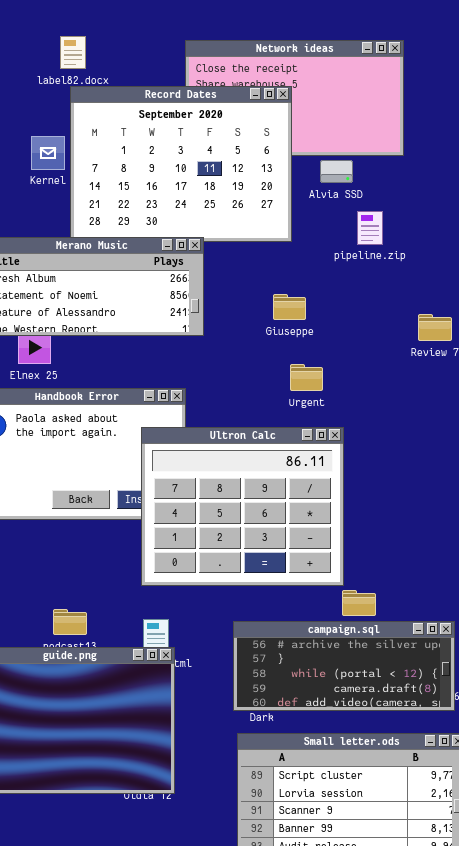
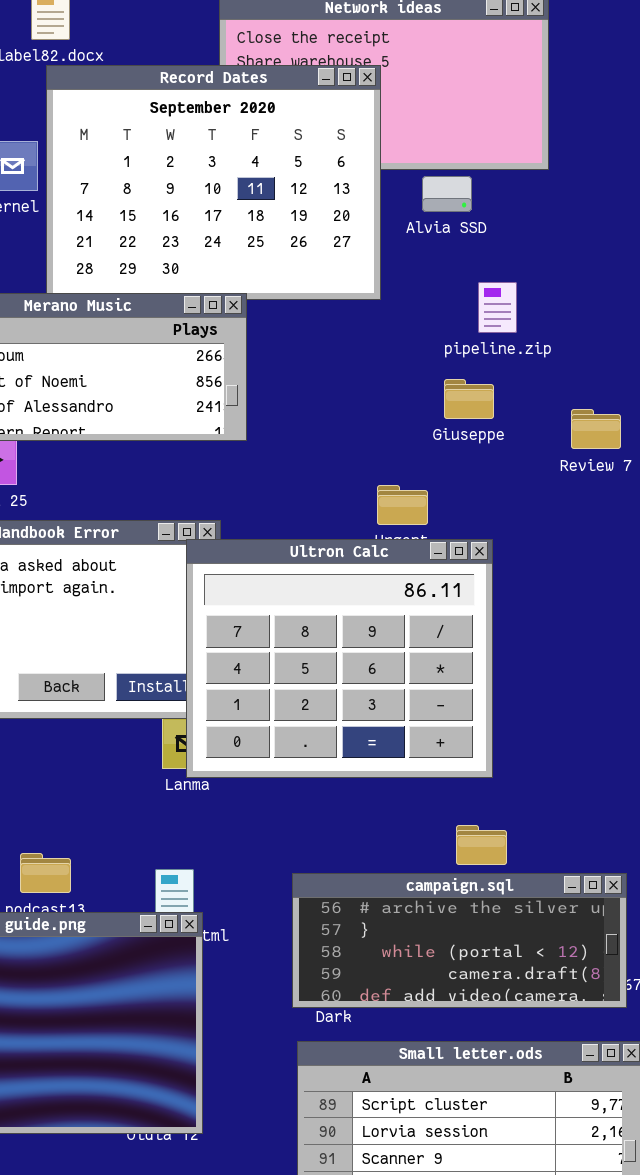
pipeline.zip: [357,211,383,245] -> [478,282,517,333], moved
Giuseppe: [273,294,306,320] -> [444,379,494,419], moved
Ultron Calc: [141,427,344,586] -> [186,539,493,778], moved

